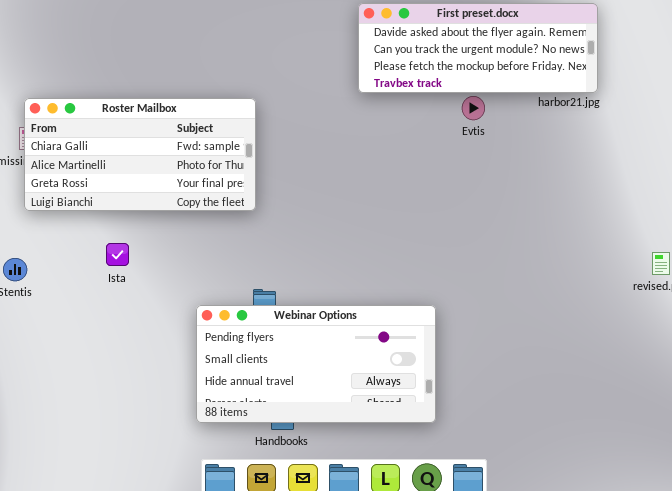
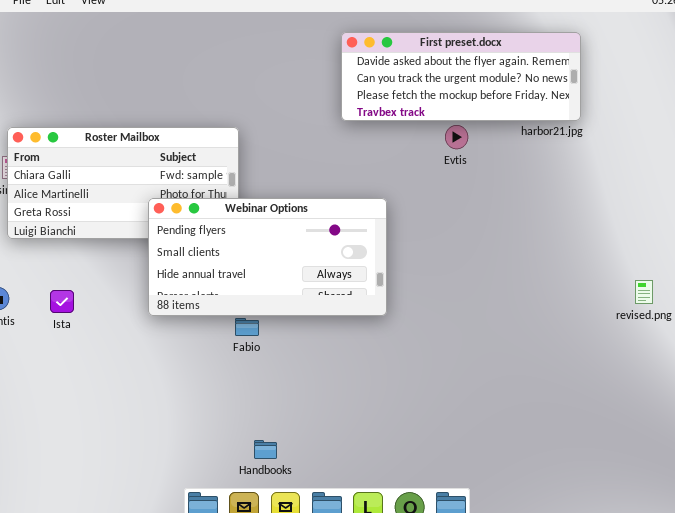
Ista: [106,243,129,266] -> [50,290,74,313], moved
Webinar Options: [196,305,436,423] -> [148,198,387,316], moved

